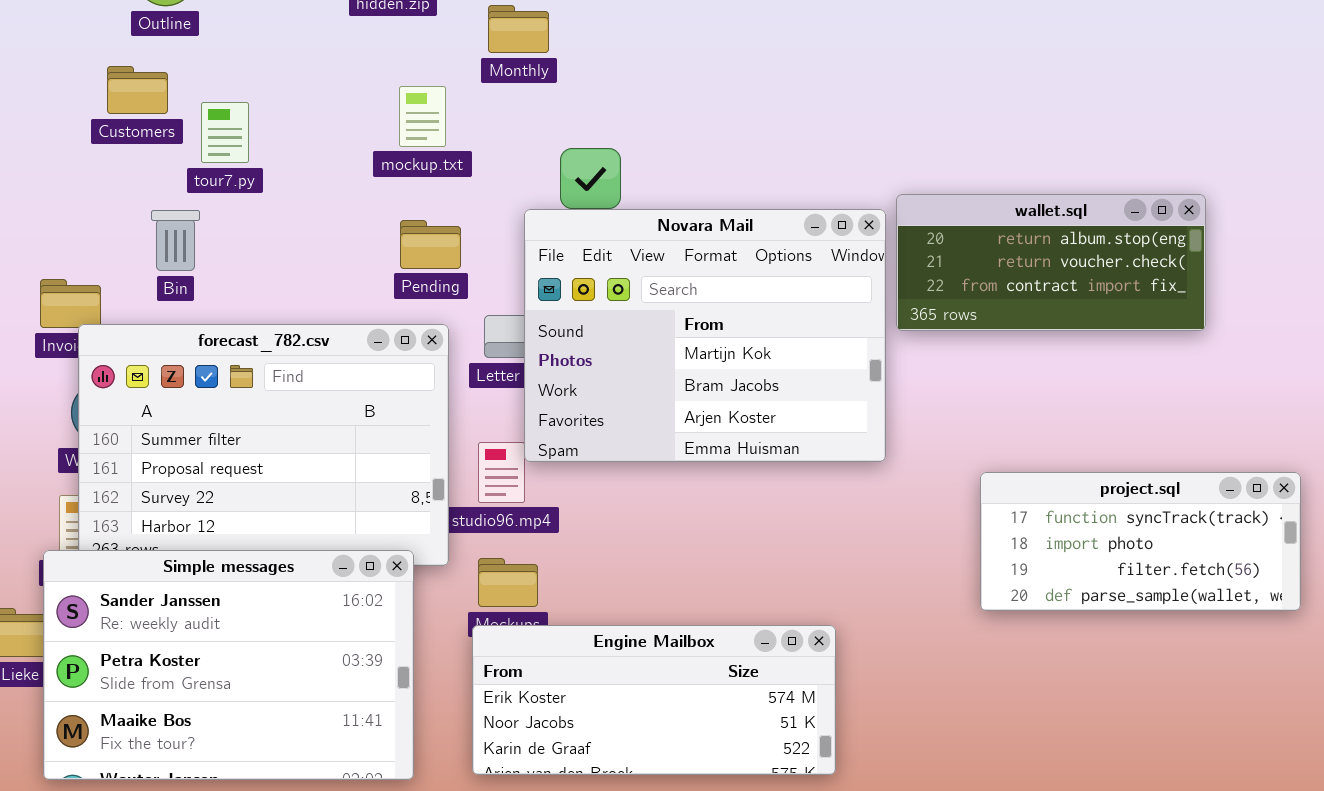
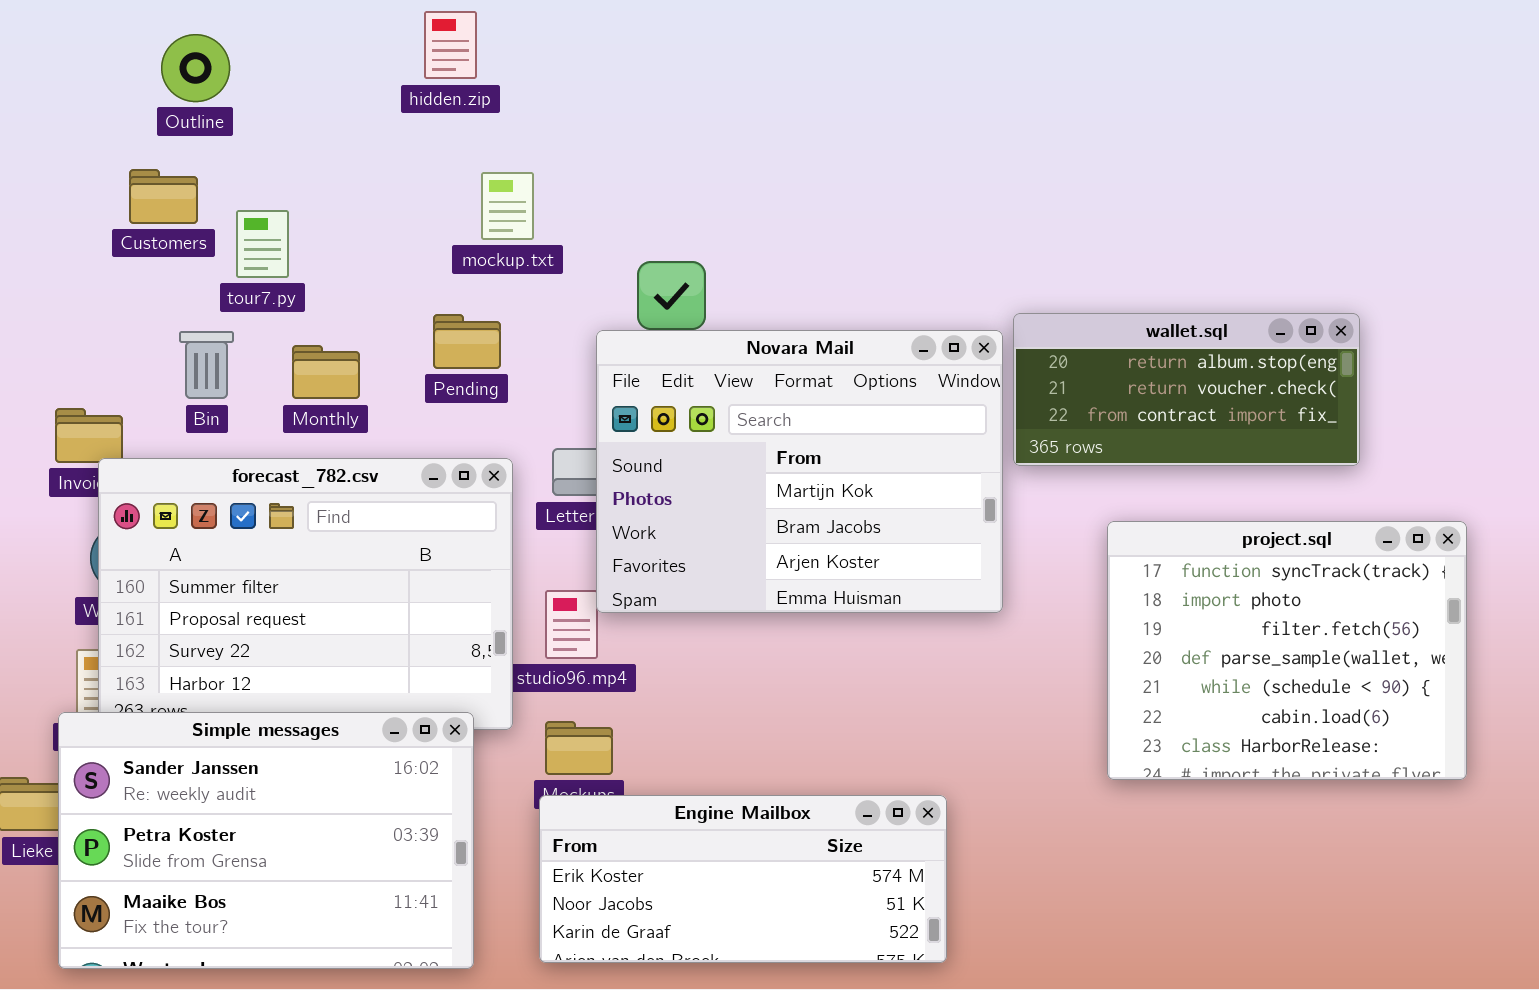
Monthly: [488,5,549,53] -> [292,345,360,399], moved
mockup.txt: [399,86,446,147] -> [481,172,534,240], moved
Pending: [400,220,461,269] -> [433,314,501,369], moved
project.sql: [980,472,1301,611] -> [1107,521,1467,780], resized

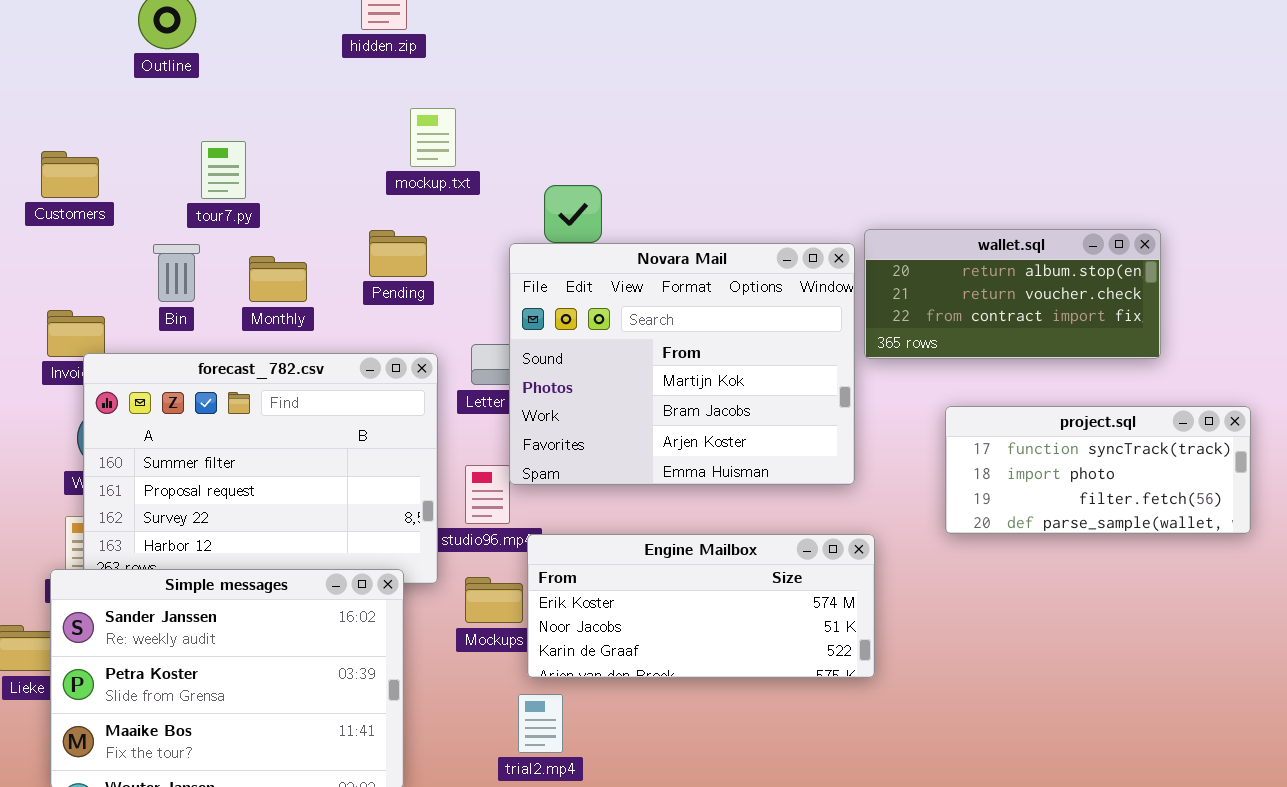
Customers: [129,169,198,224] -> [41,151,99,198], moved
project.sql: [1107,521,1467,780] -> [945,406,1251,534], resized
Engine Mailbox: [539,795,947,963] -> [527,534,875,678], moved

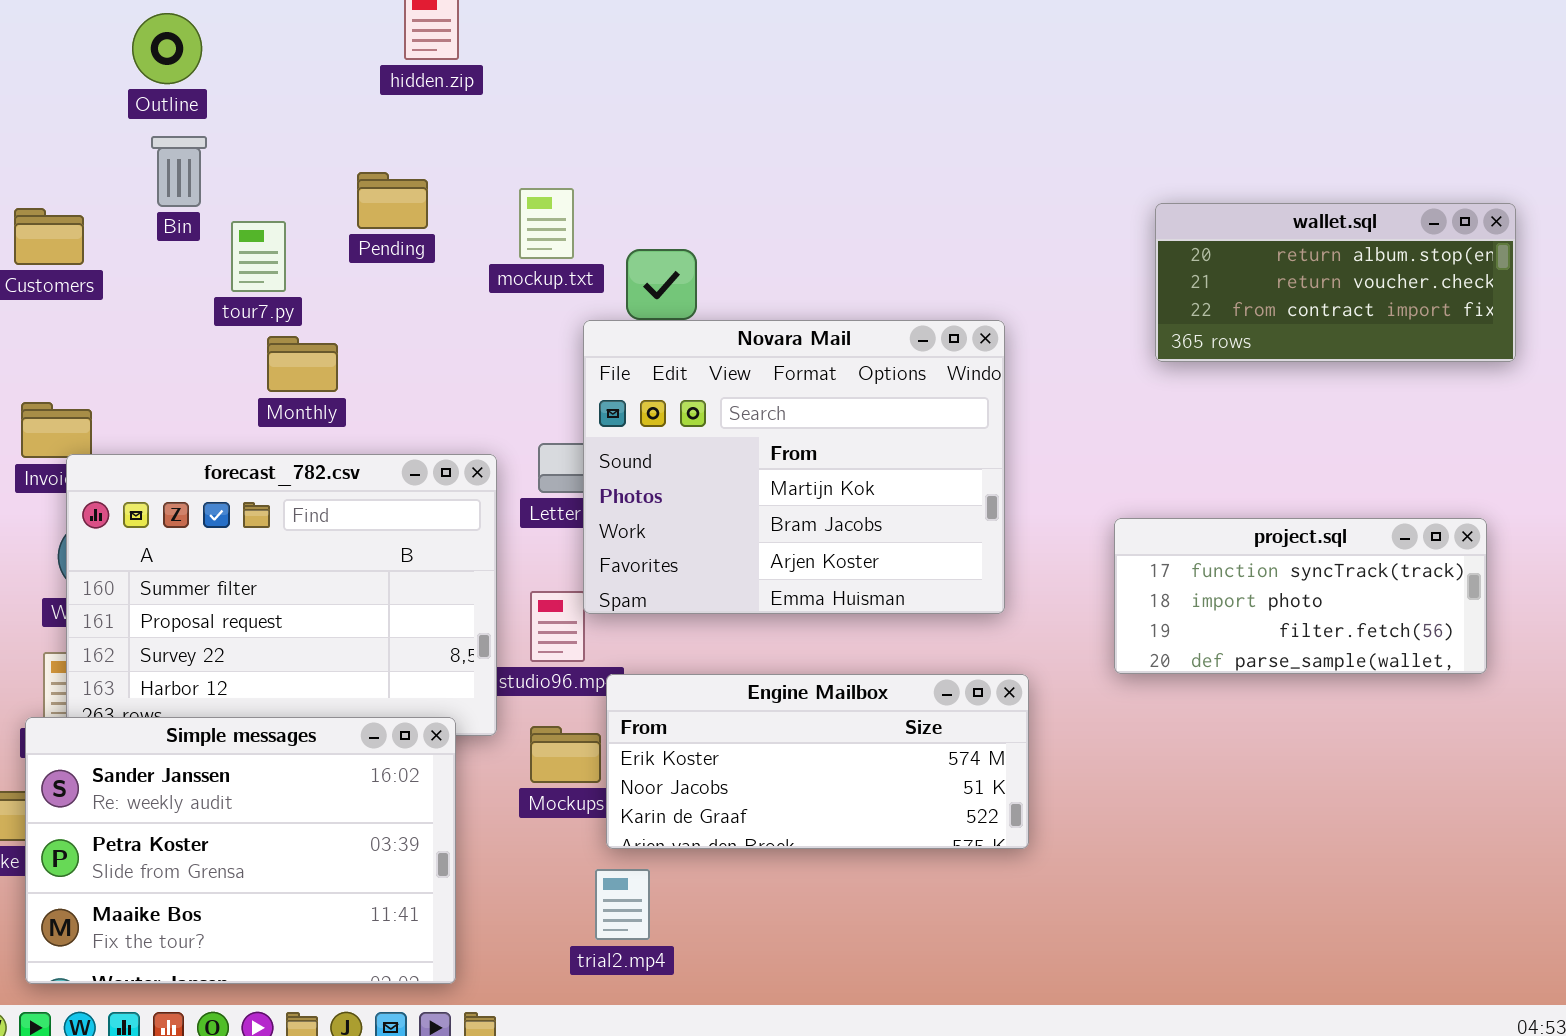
mockup.txt: [410,108,456,167] -> [519,188,574,259], moved
tour7.py: [201,141,246,199] -> [231,221,286,292], moved
wallet.sql: [864,229,1161,359] -> [1155,203,1516,362], moved
Pending: [369,230,427,277] -> [357,172,428,229], moved
Bin: [153,244,200,302] -> [151,136,207,207], moved

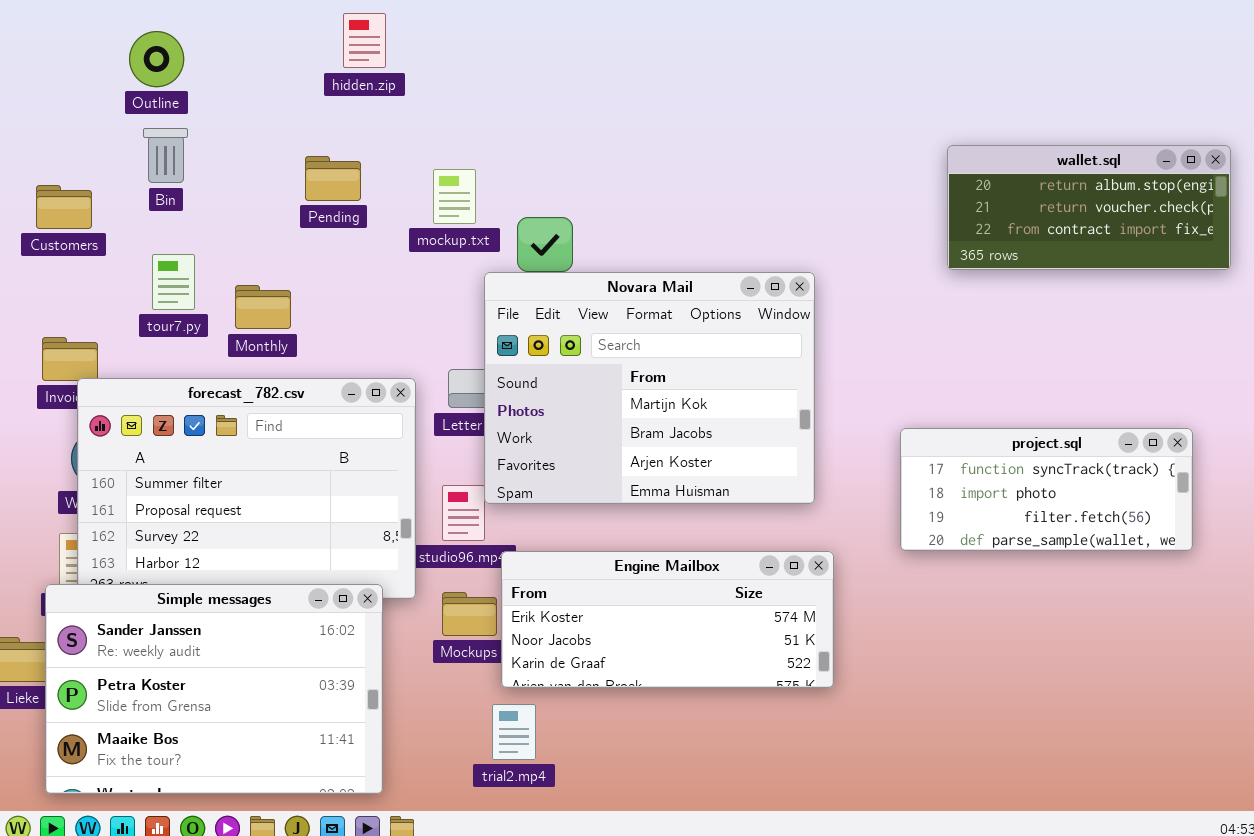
wallet.sql: [1155,203,1516,362] -> [947,145,1231,270], moved
tour7.py: [231,221,286,292] -> [152,254,195,310], moved

